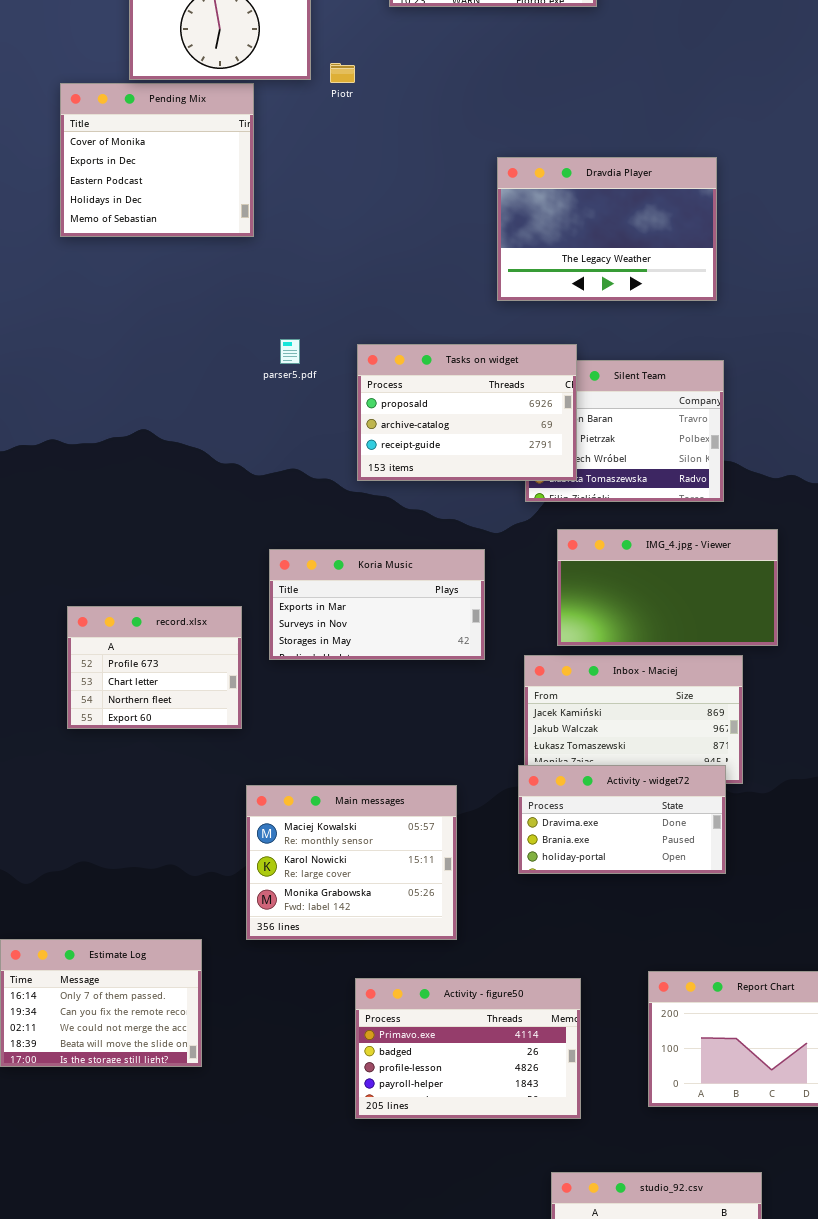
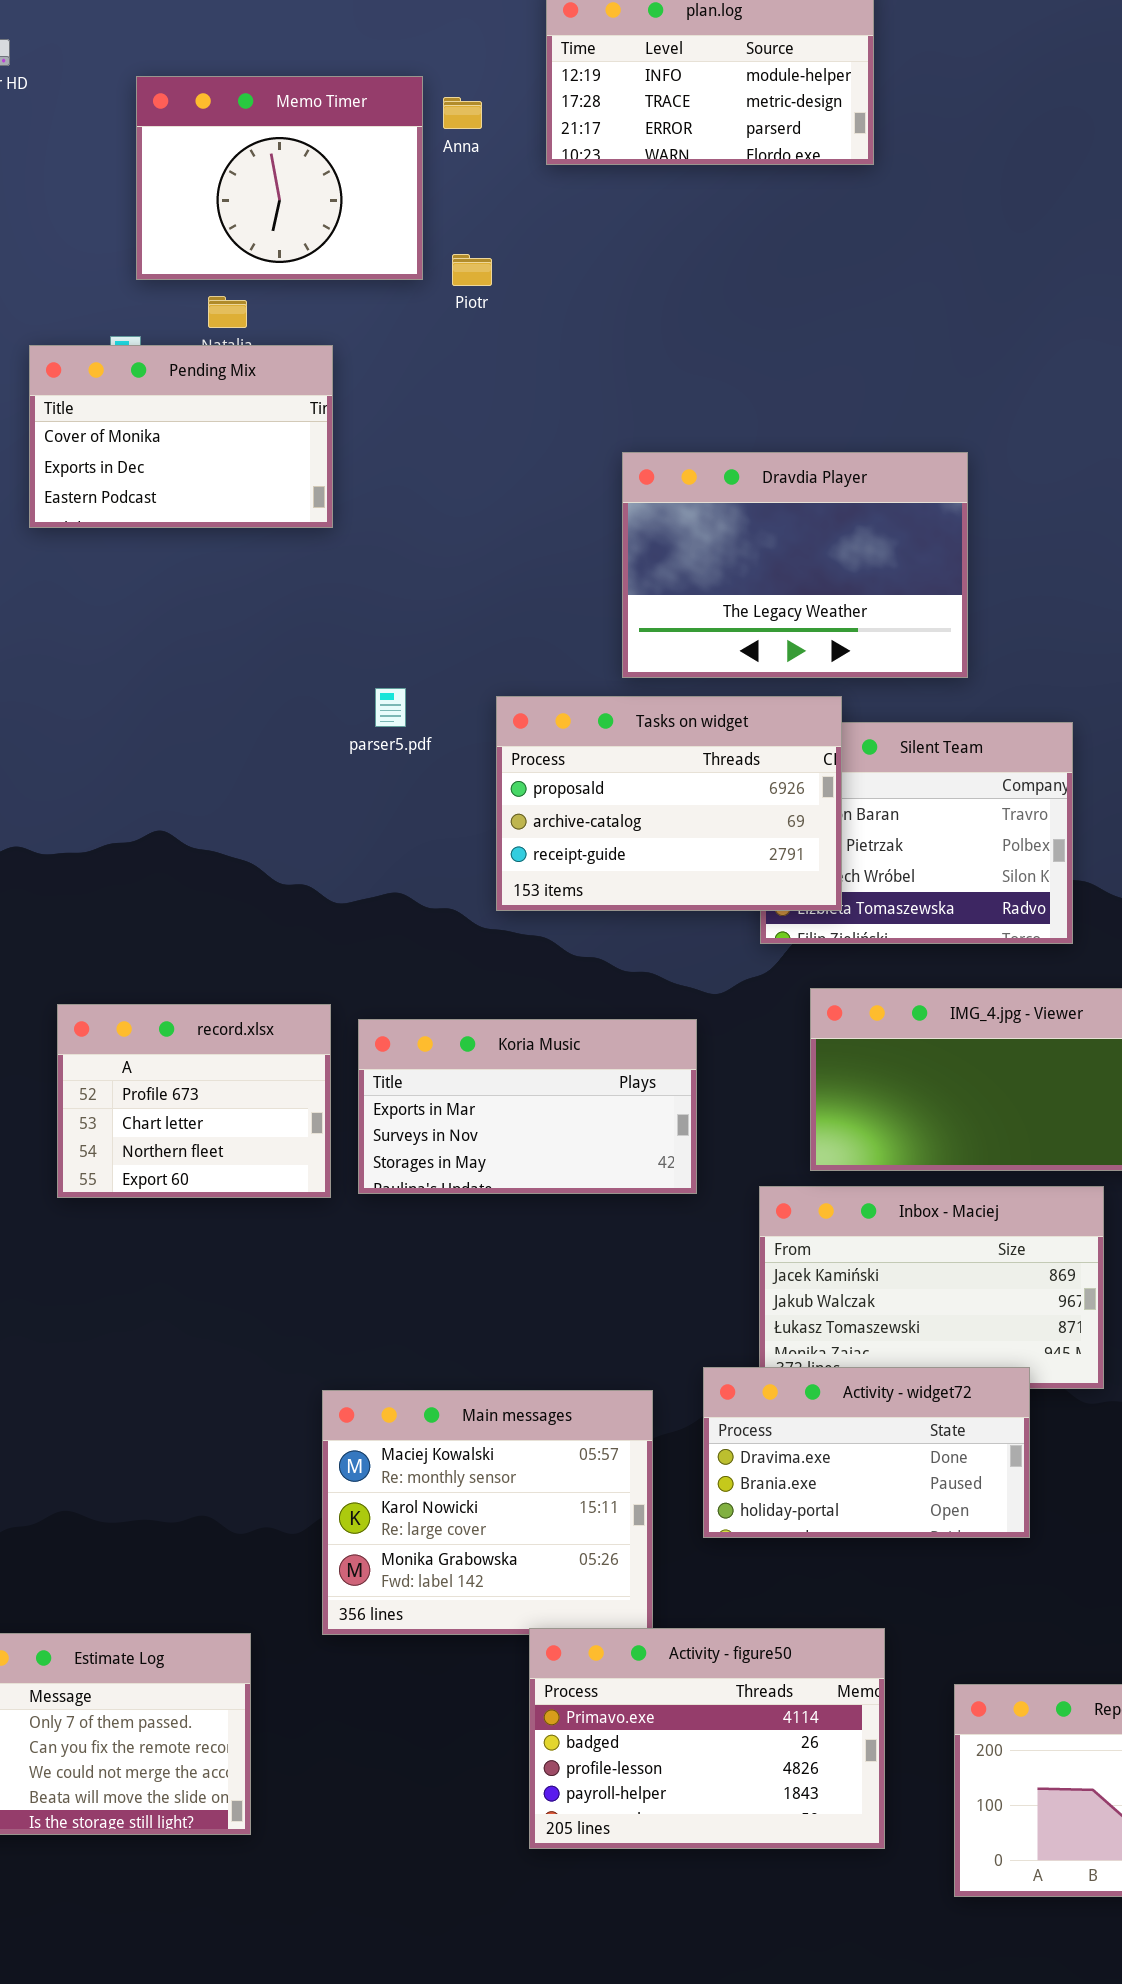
Pending Mix: [60,83,254,237] -> [29,345,333,528], resized
Dravdia Player: [497,157,717,301] -> [622,452,968,678], moved
record.xlsx: [67,606,242,729] -> [57,1004,331,1198], moved
Activity - widget72: [518,765,726,874] -> [703,1367,1030,1538], moved
Activity - figure50: [355,978,581,1119] -> [529,1628,885,1849], moved

